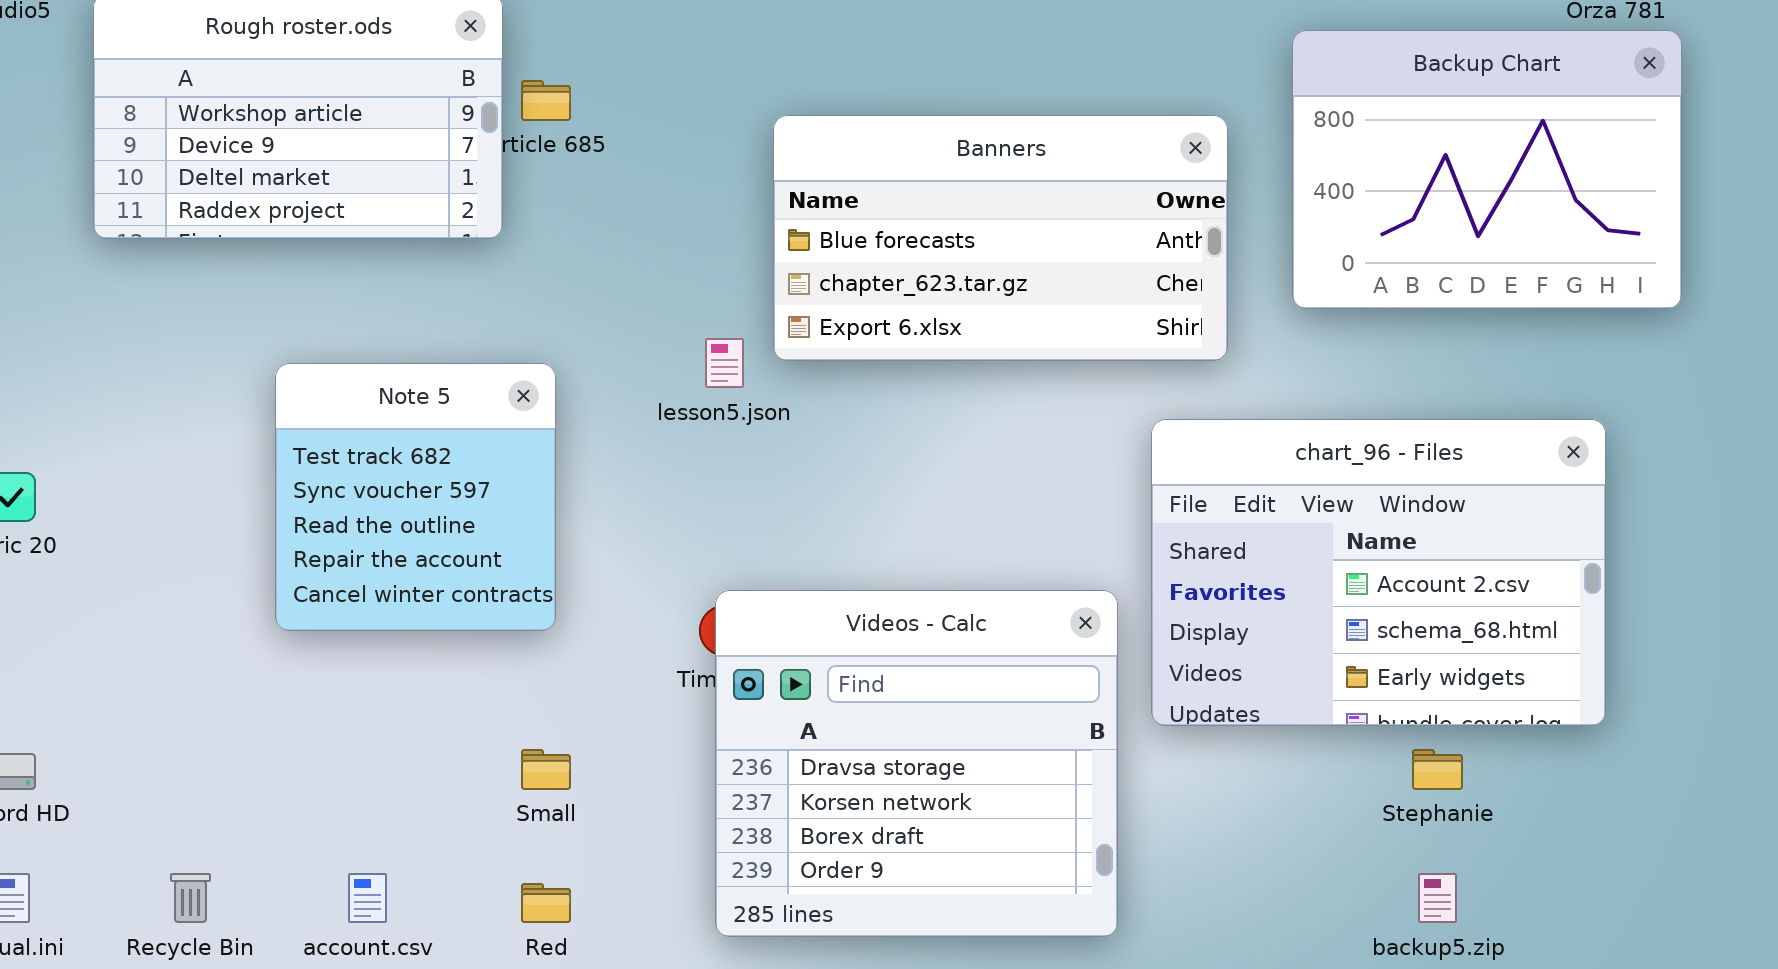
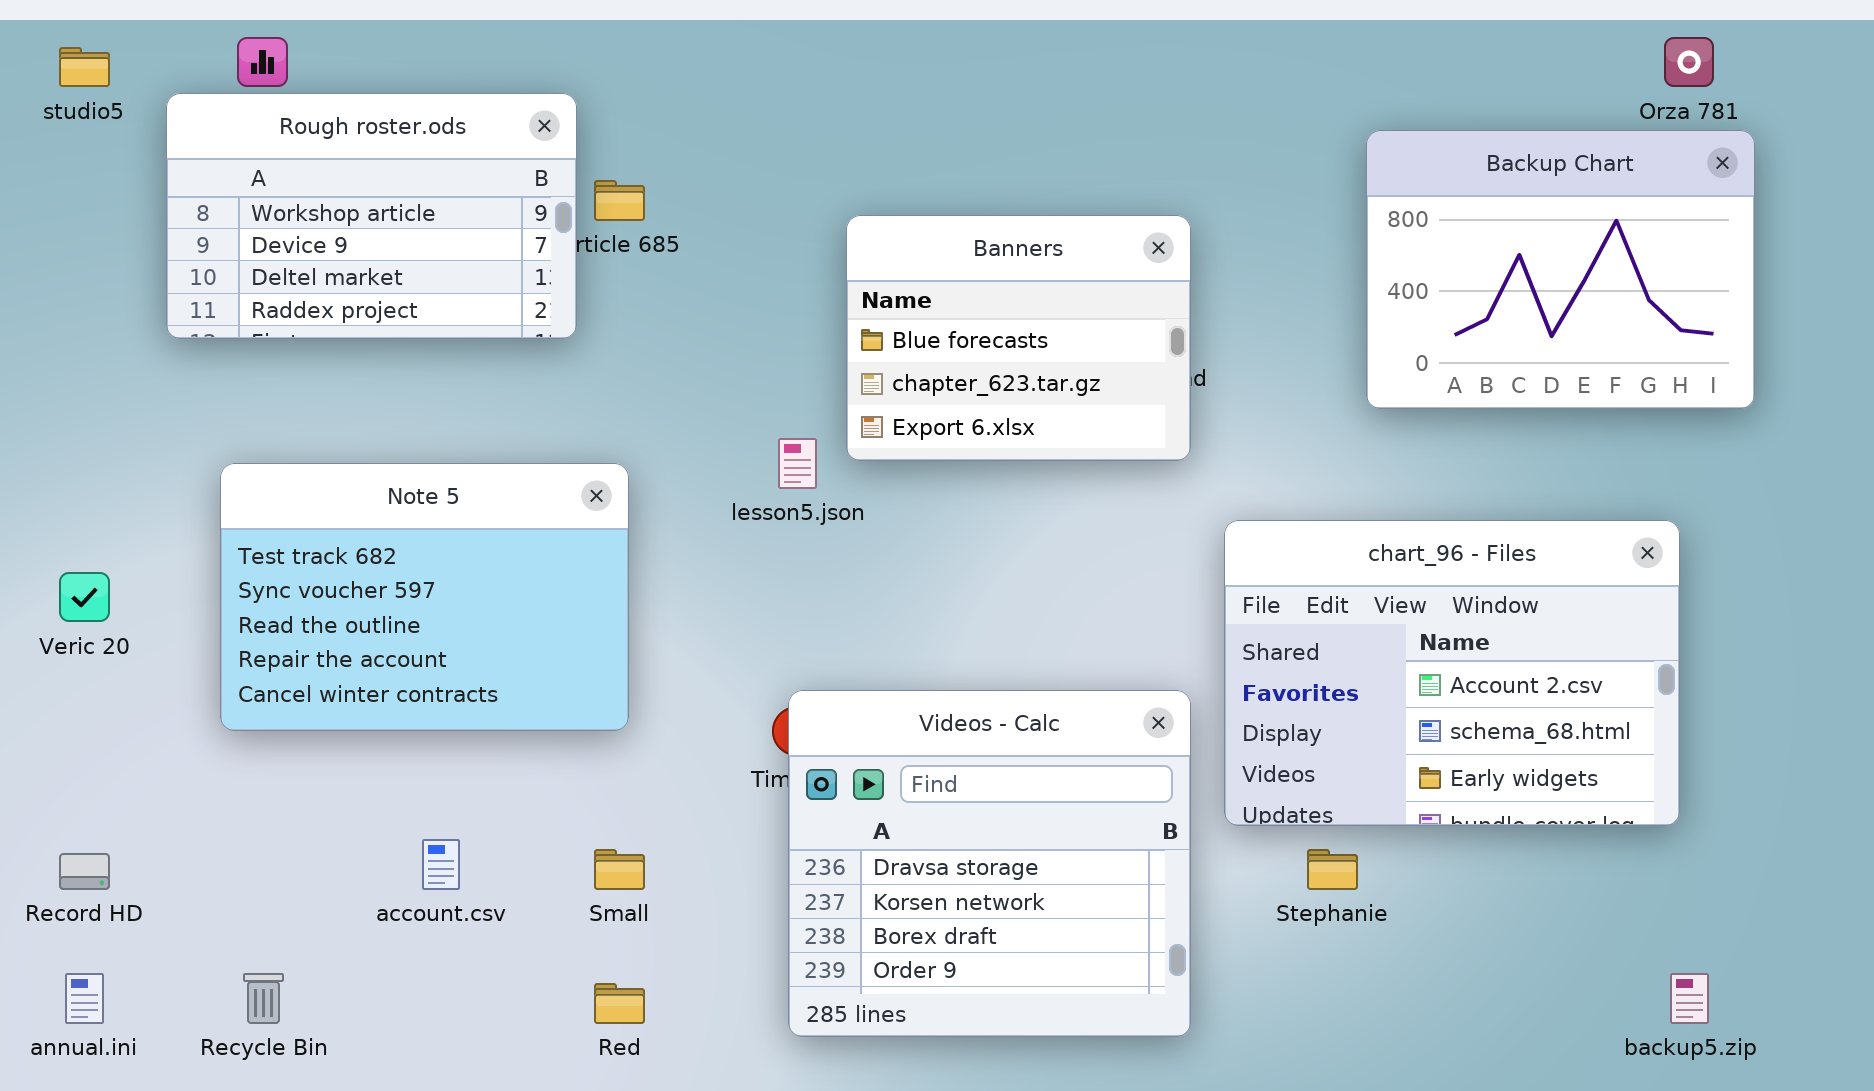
Banners: [773,115,1228,361] -> [846,215,1191,461], resized
Note 5: [275,363,556,631] -> [220,463,629,731], resized
Stephanie: [1412,749,1463,790] -> [1307,849,1358,890], moved
account.csv: [348,873,387,923] -> [422,839,460,890], moved
backup5.zip: [1418,873,1457,923] -> [1670,973,1709,1024], moved

